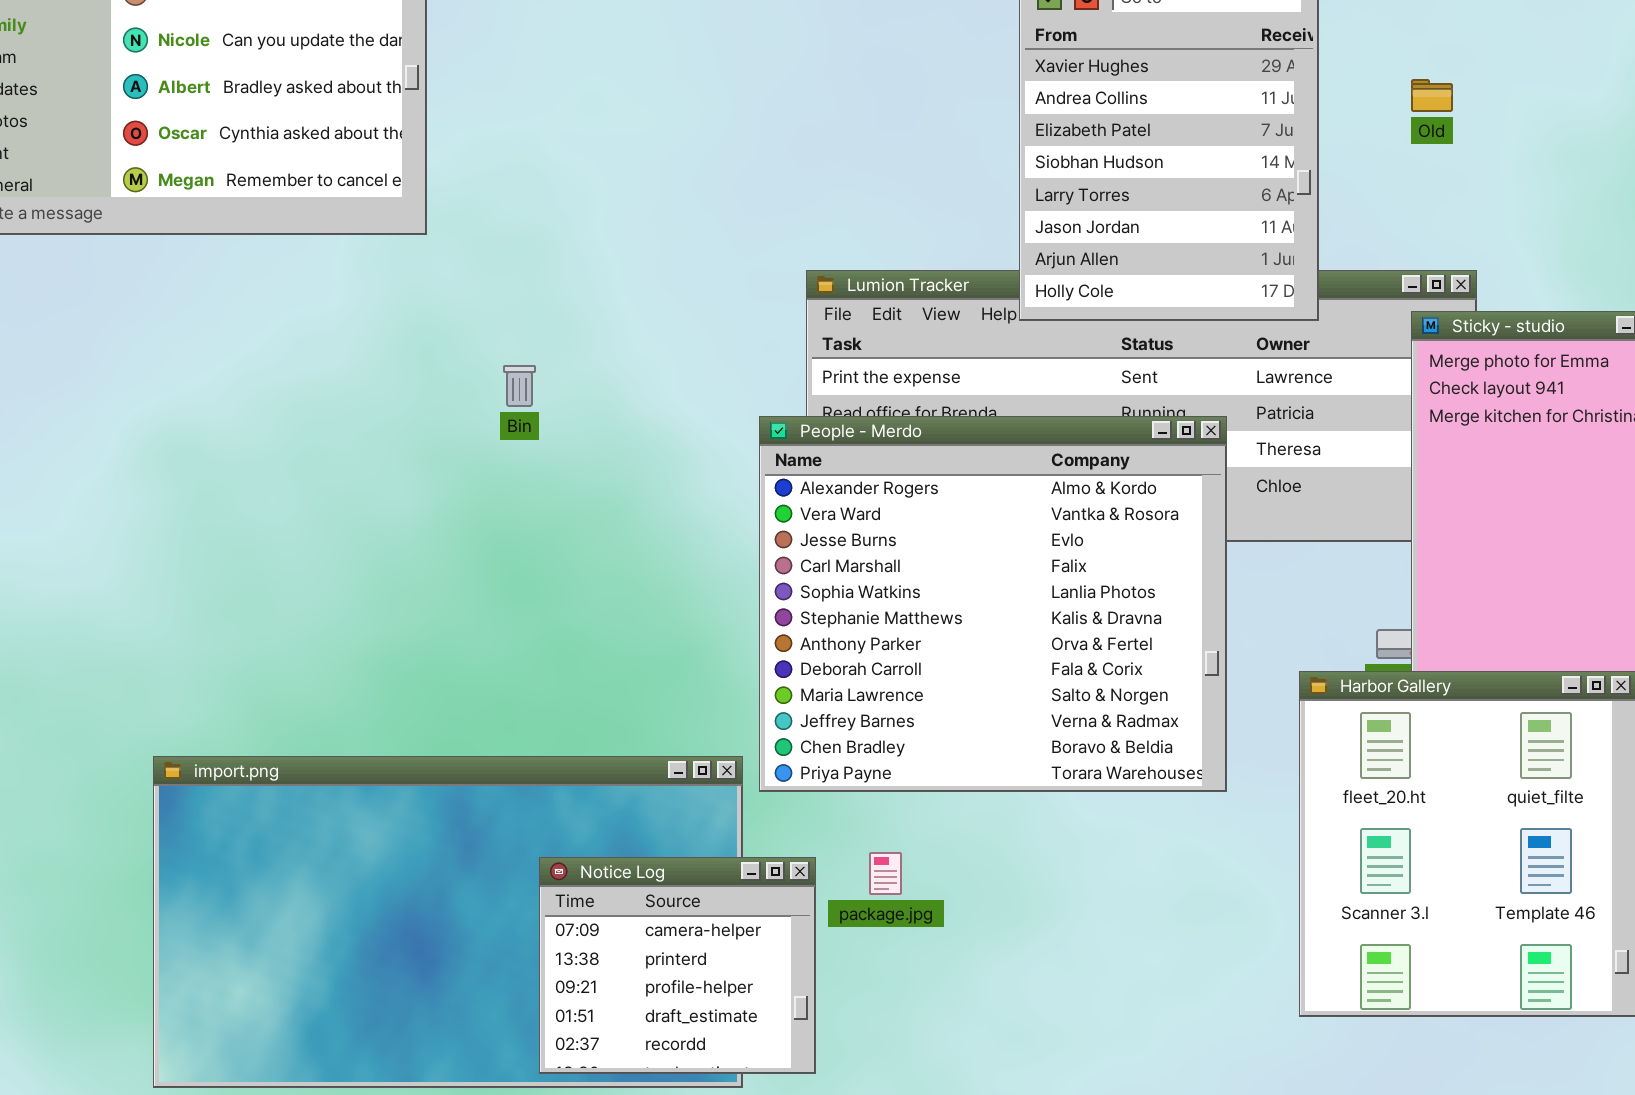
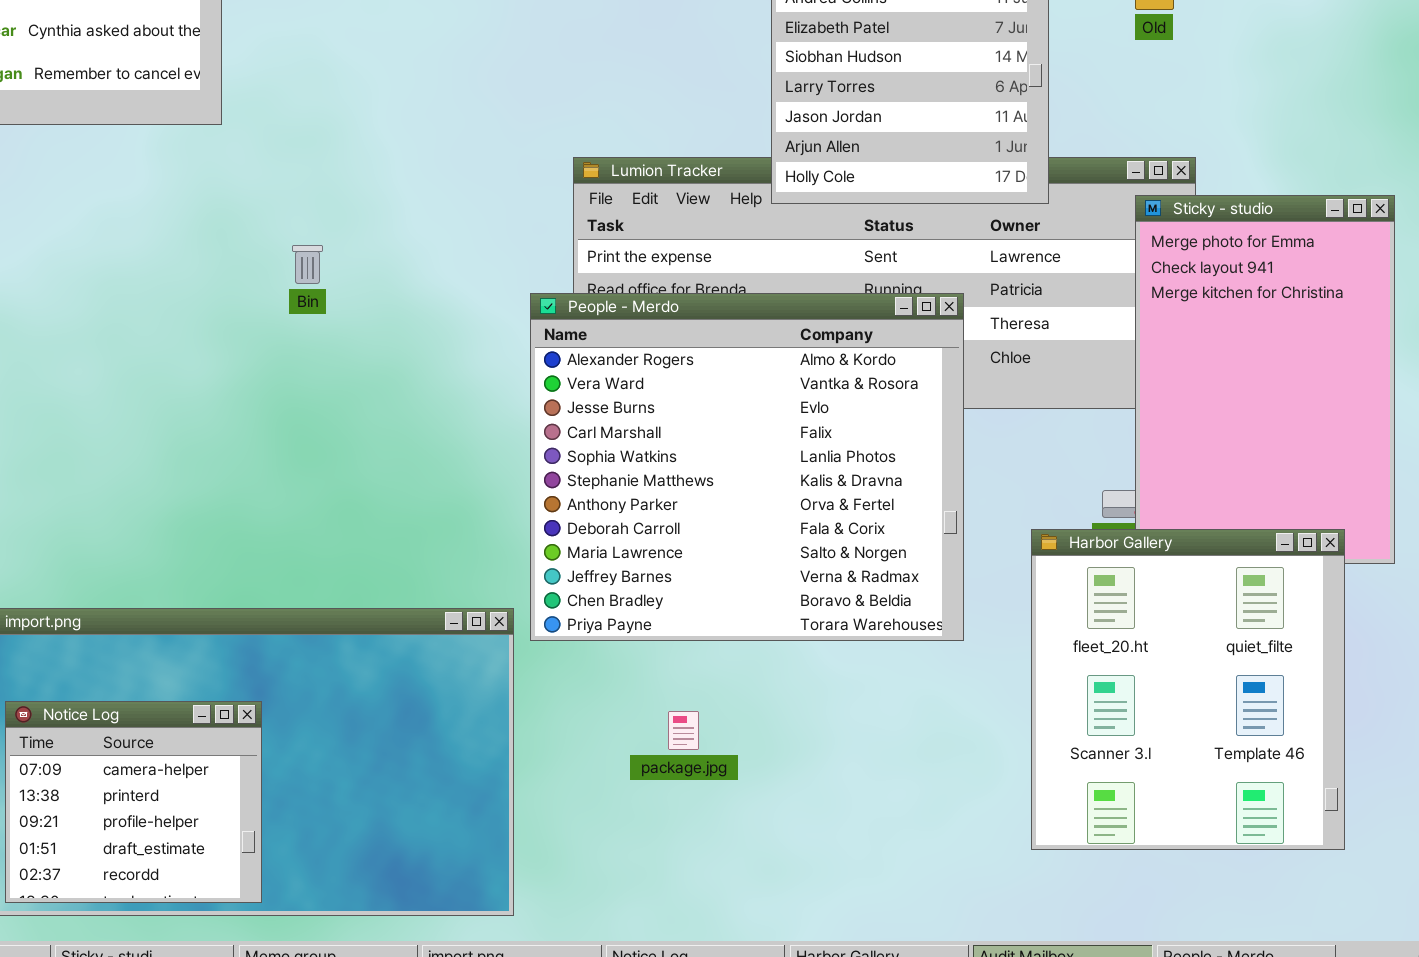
package.jpg: [869,852,902,895] -> [668,711,699,750], moved
Notice Log: [539,857,816,1074] -> [5,701,262,903], moved

